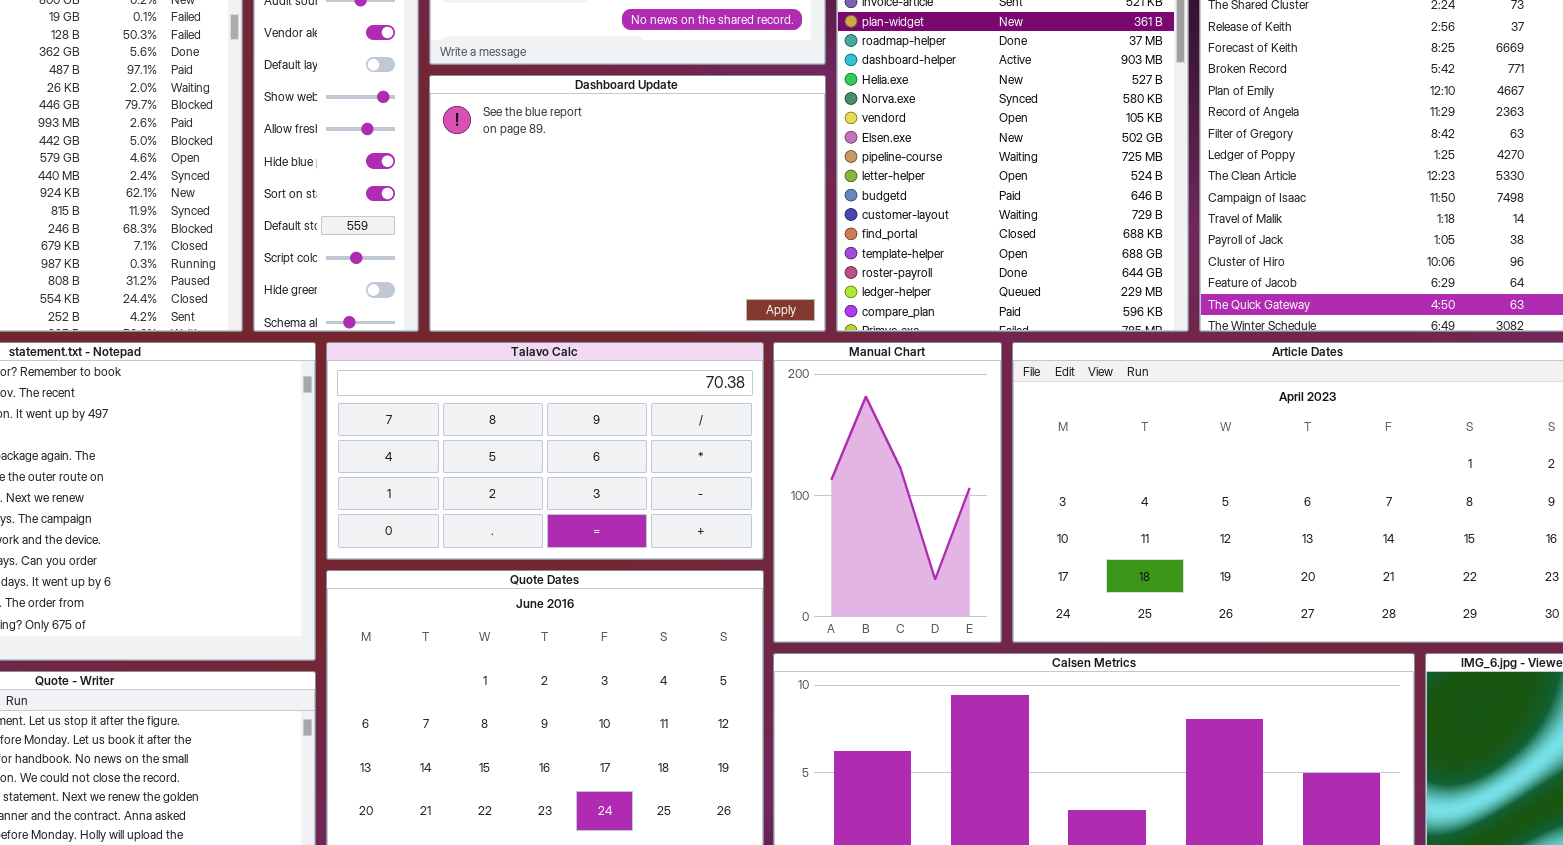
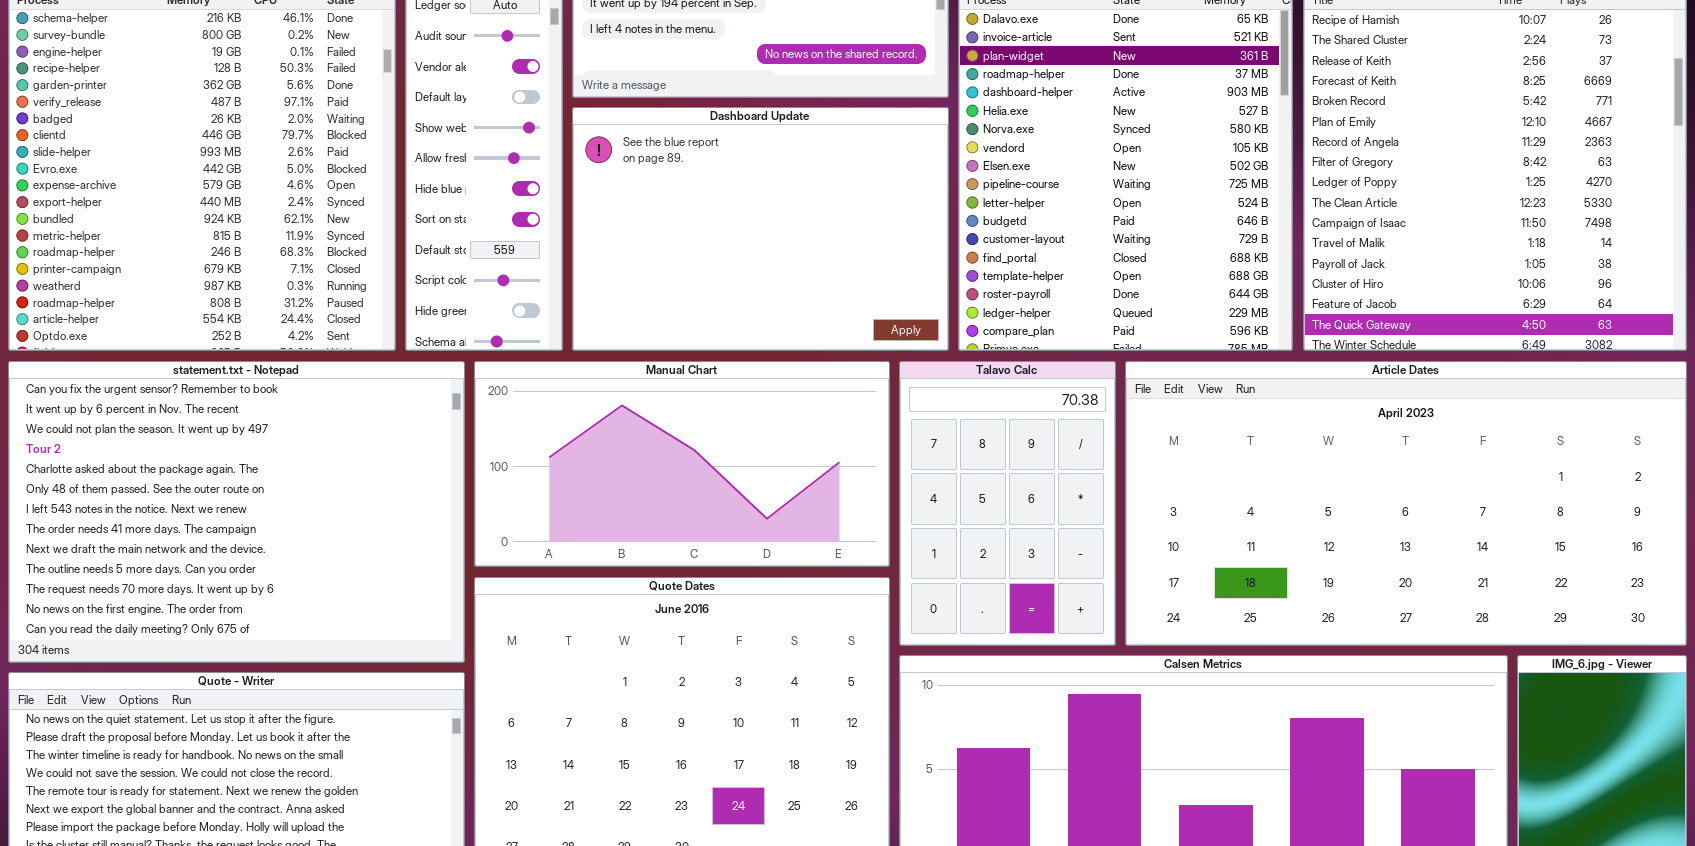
Talavo Calc: [326,342,764,560] -> [899,361,1116,646], moved, resized
Manual Chart: [773,342,1002,643] -> [474,361,890,567], moved, resized

